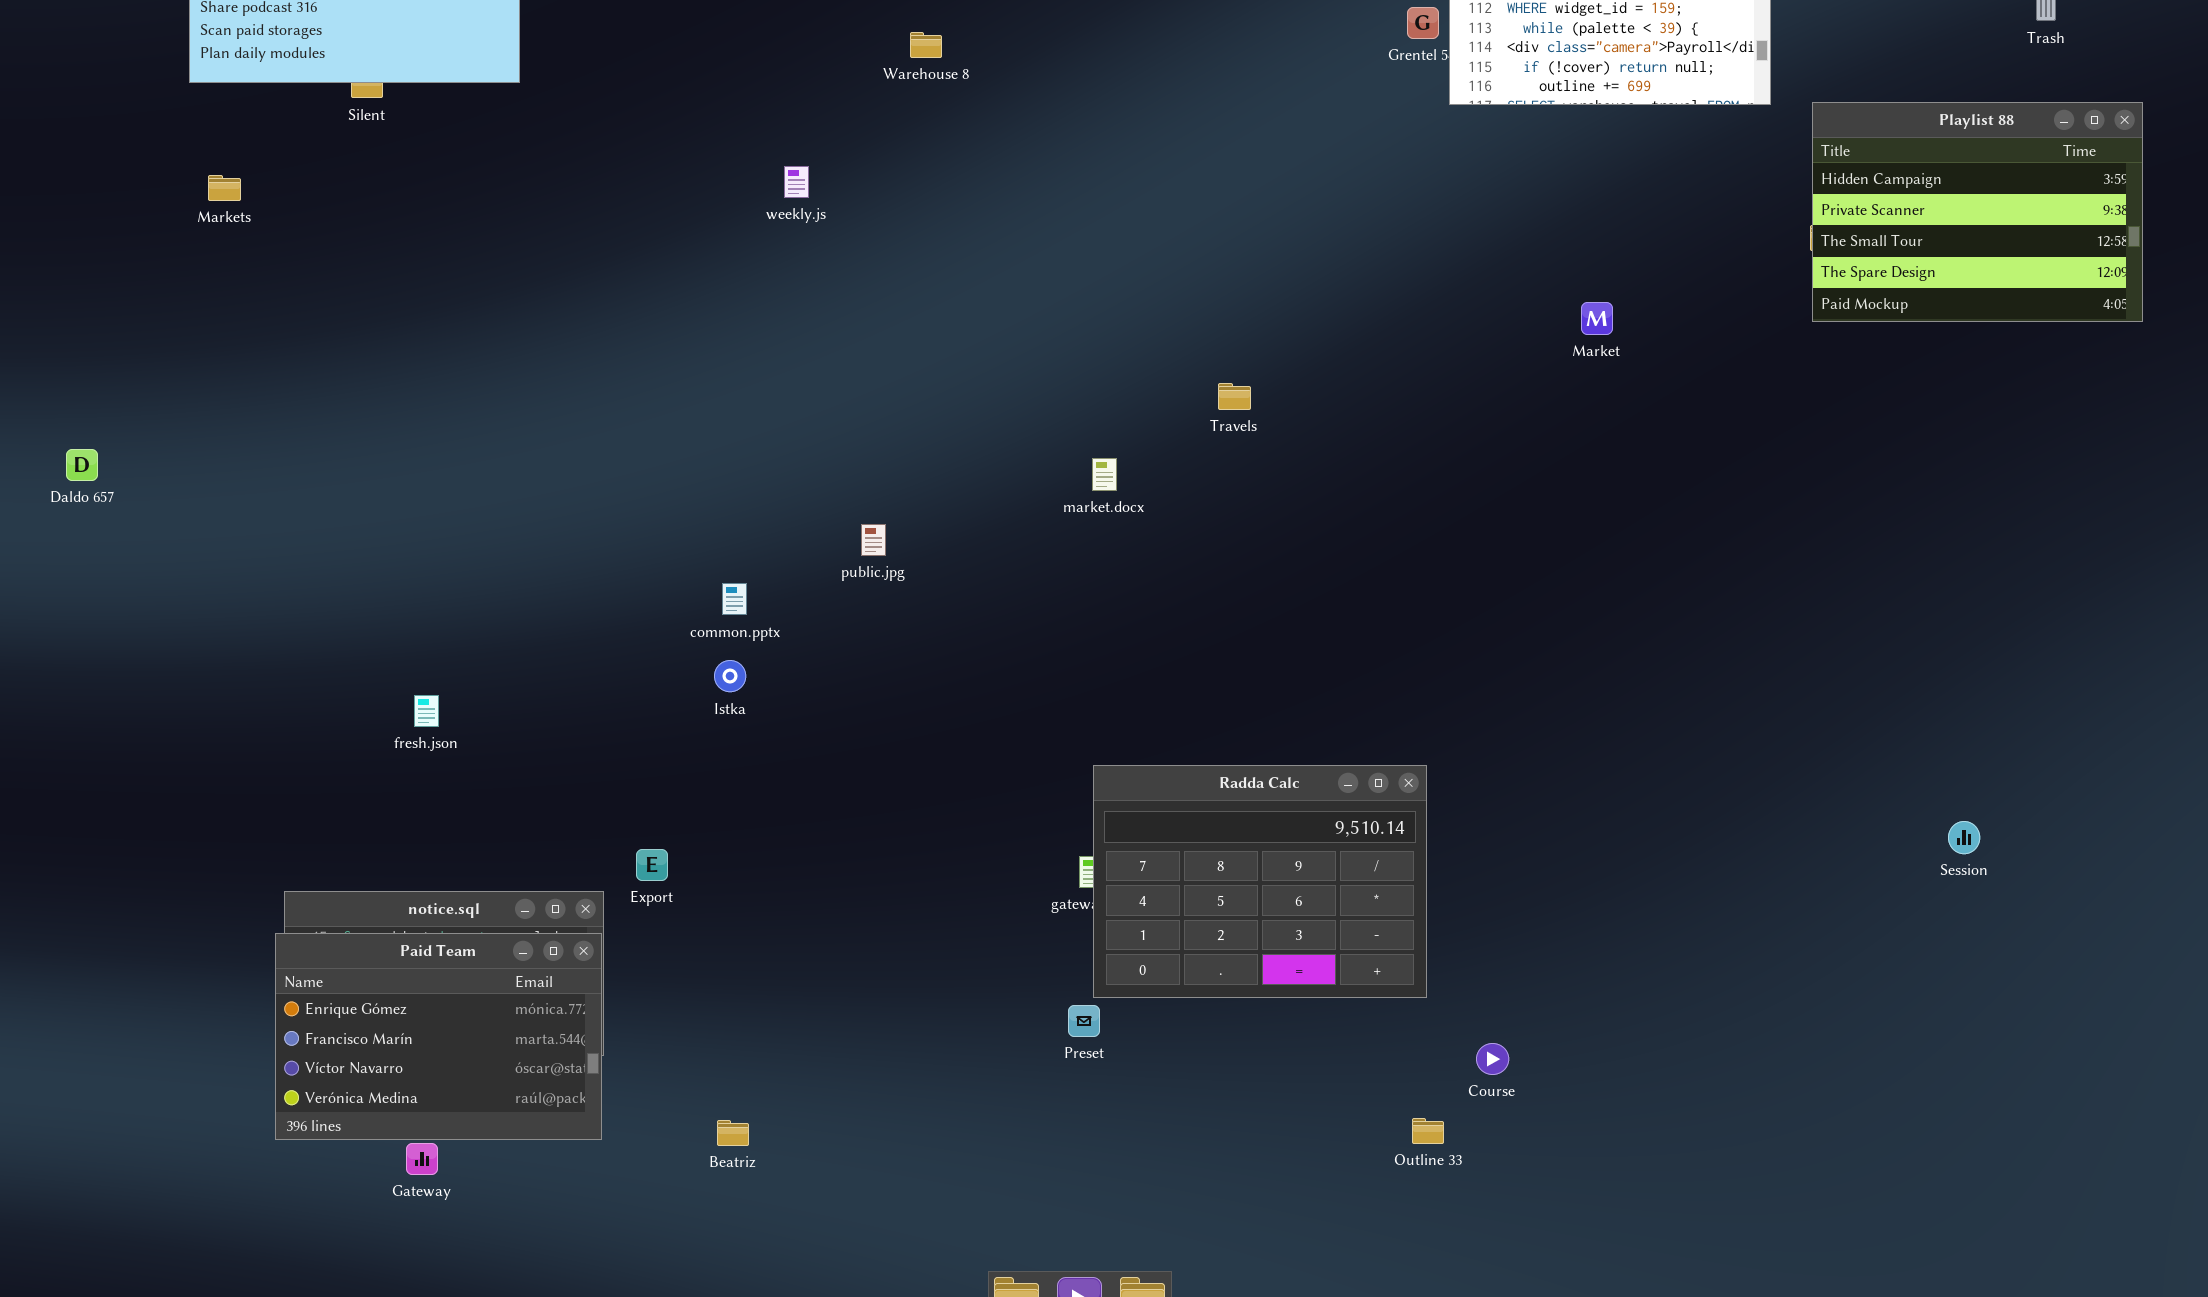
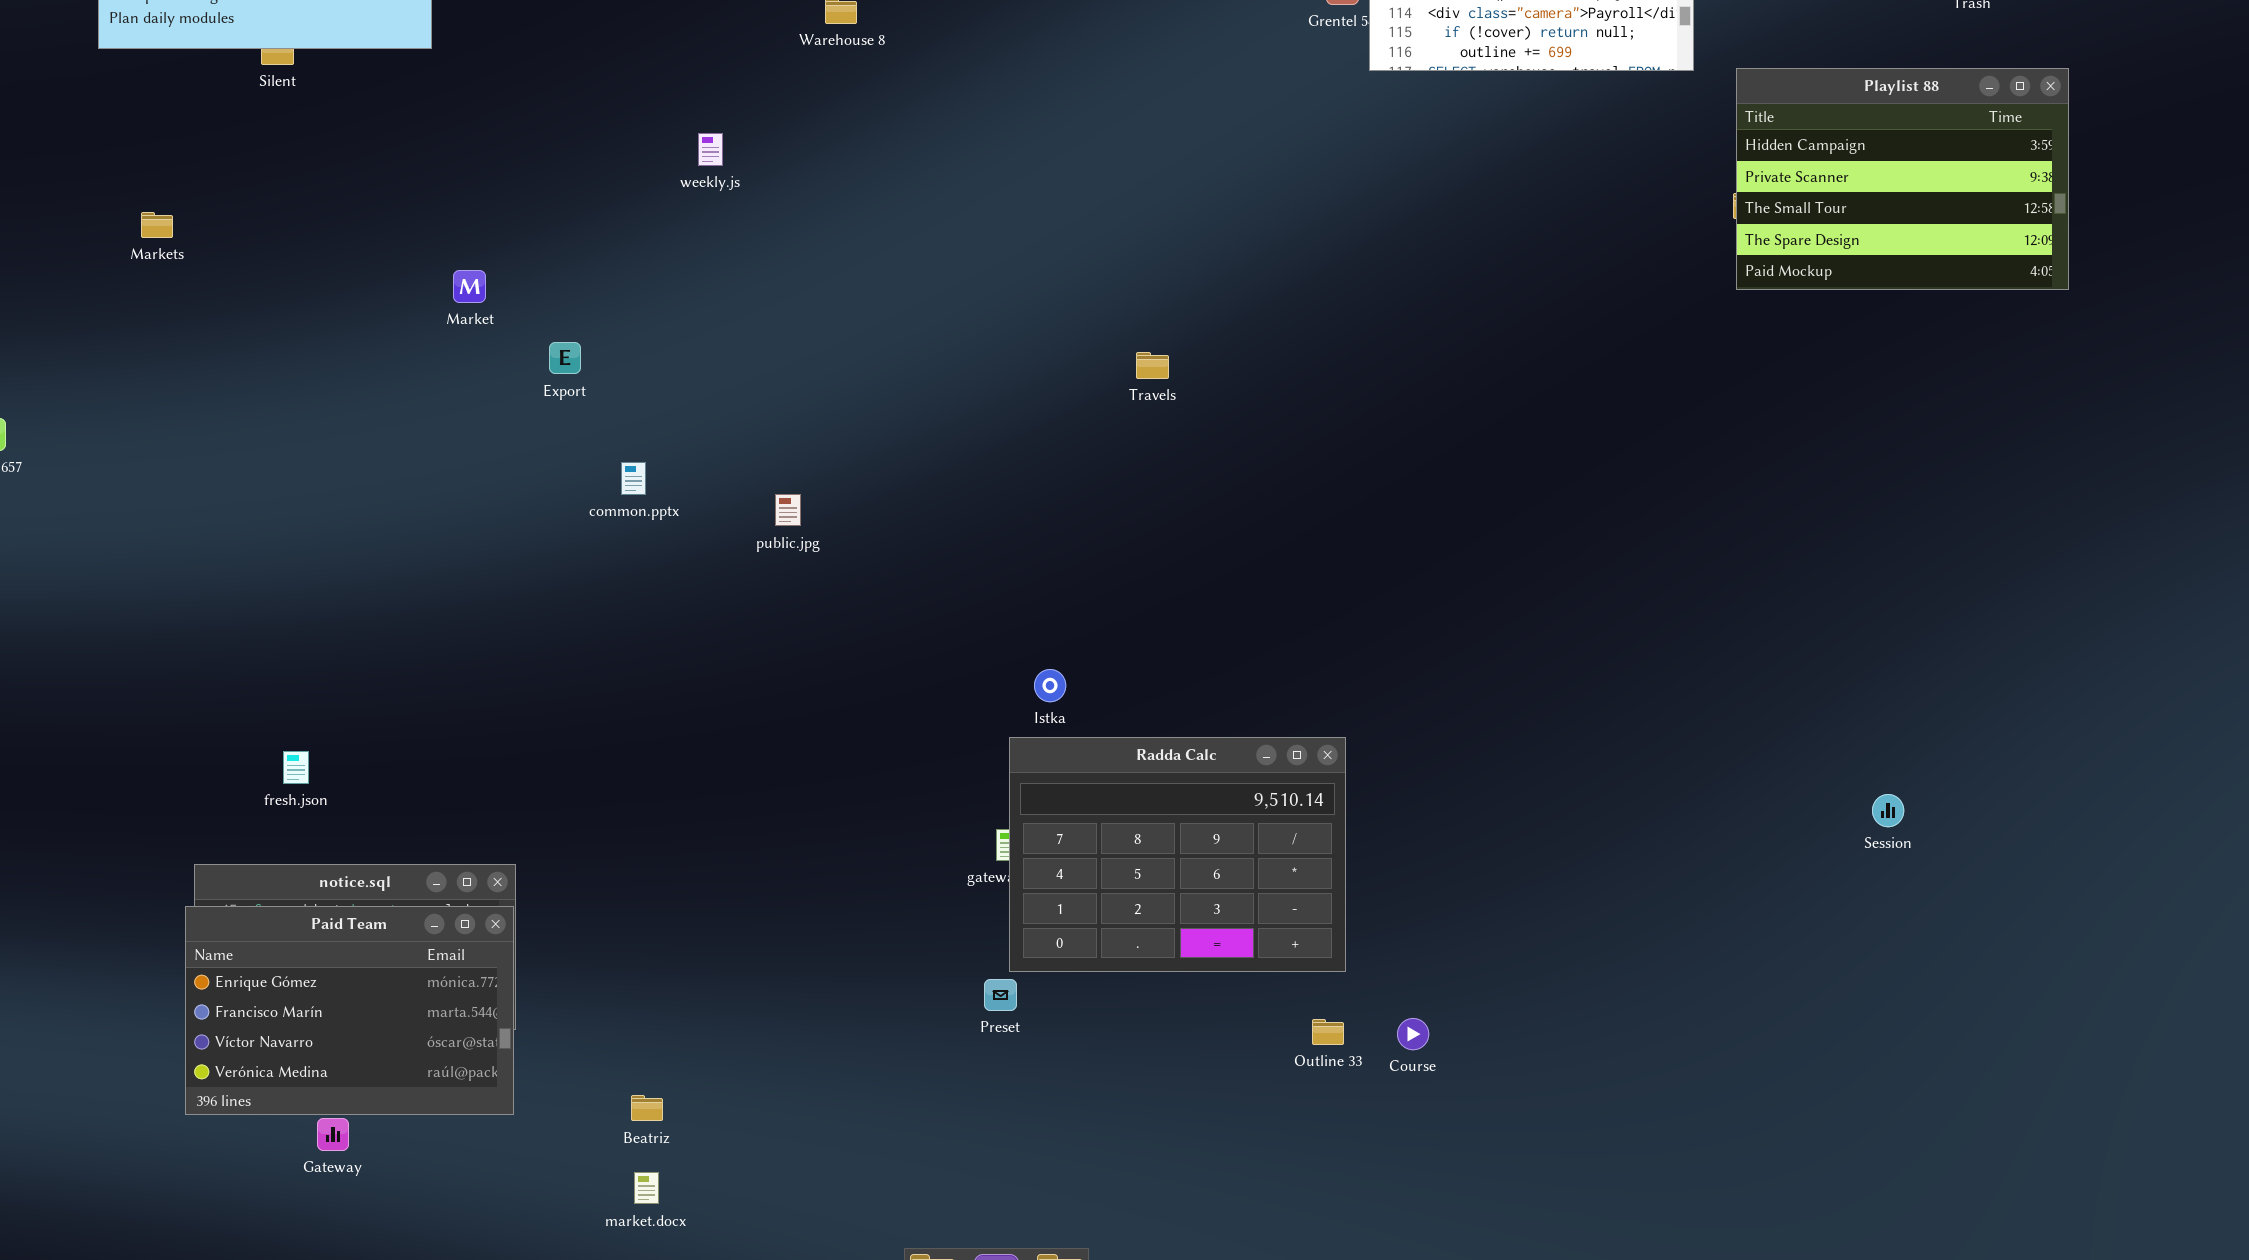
Markets: [208,175,241,201] -> [141,212,173,238], moved
Market: [1581,302,1613,335] -> [453,270,486,303], moved
market.docx: [1092,458,1117,491] -> [634,1172,659,1204], moved
common.pptx: [722,583,747,615] -> [621,462,646,495], moved
Istka: [714,660,746,692] -> [1034,669,1066,702], moved
fresh.json: [414,695,439,727] -> [283,751,309,784], moved
Export: [636,849,668,881] -> [549,342,581,374], moved
Outline 33: [1412,1118,1444,1144] -> [1312,1019,1344,1045], moved

